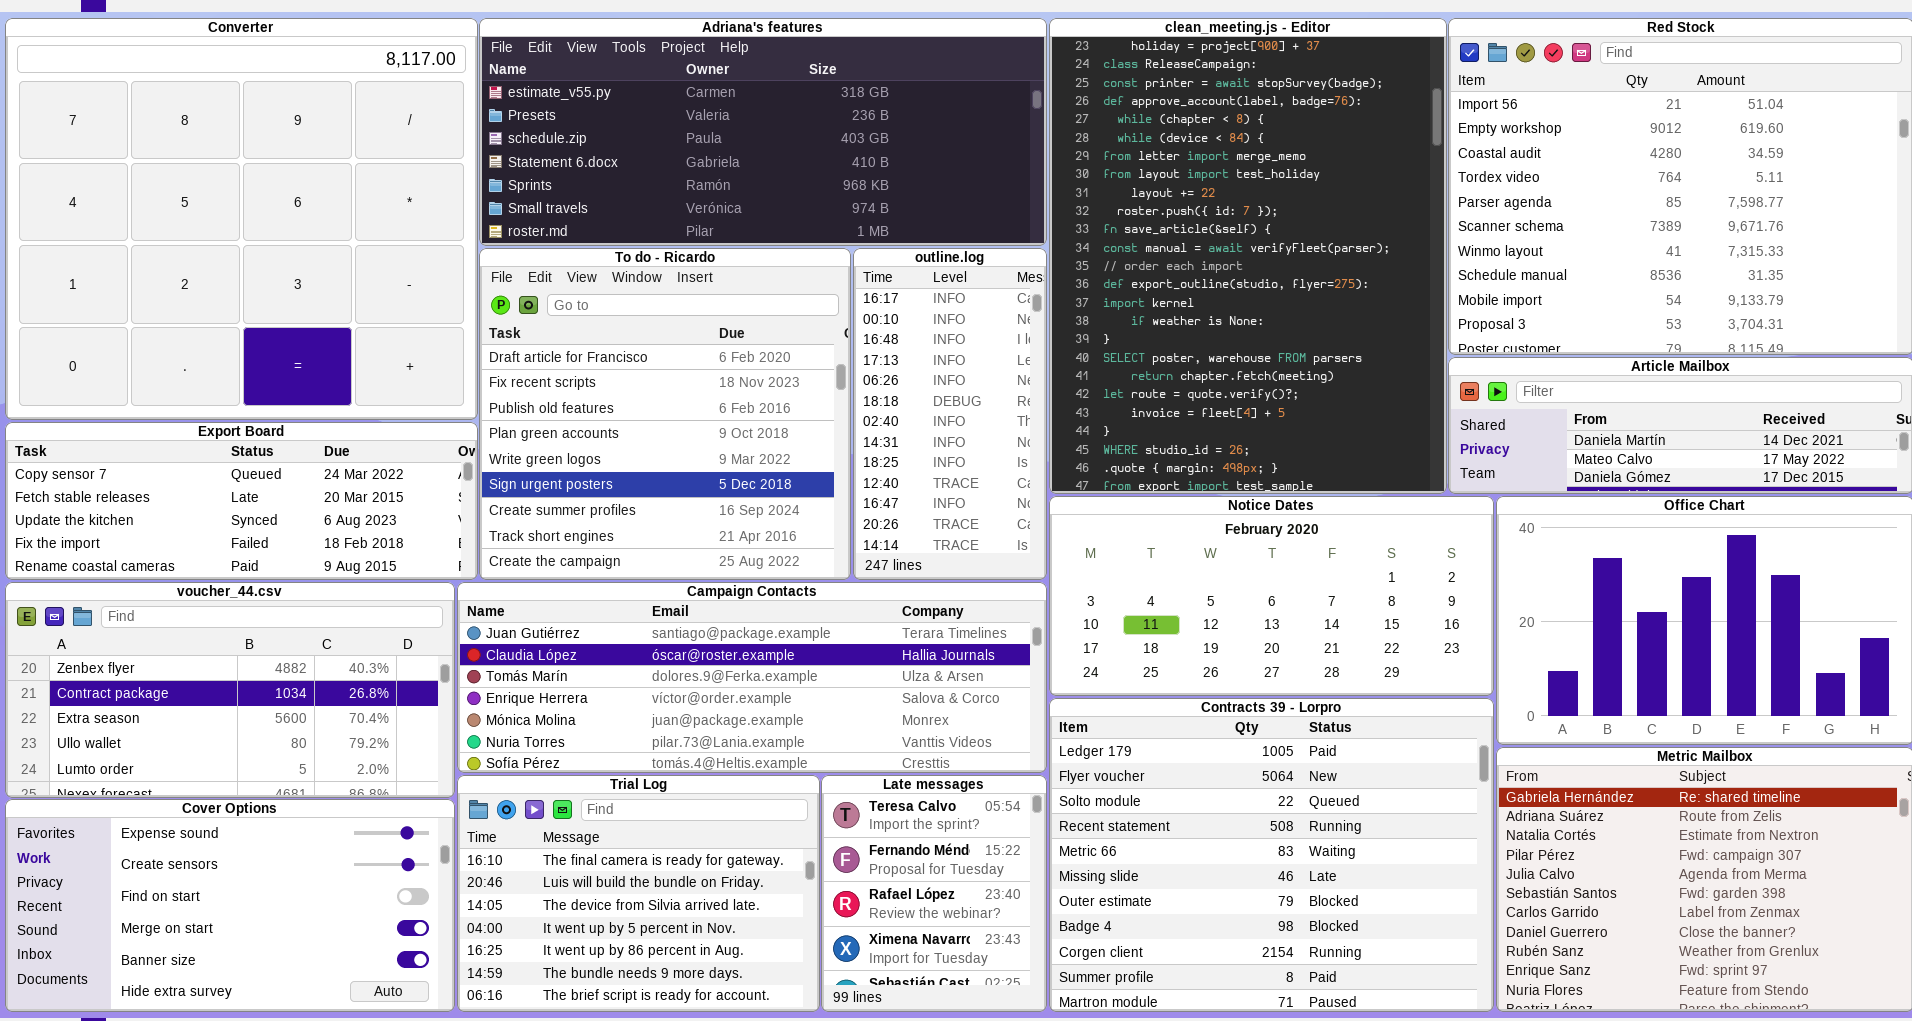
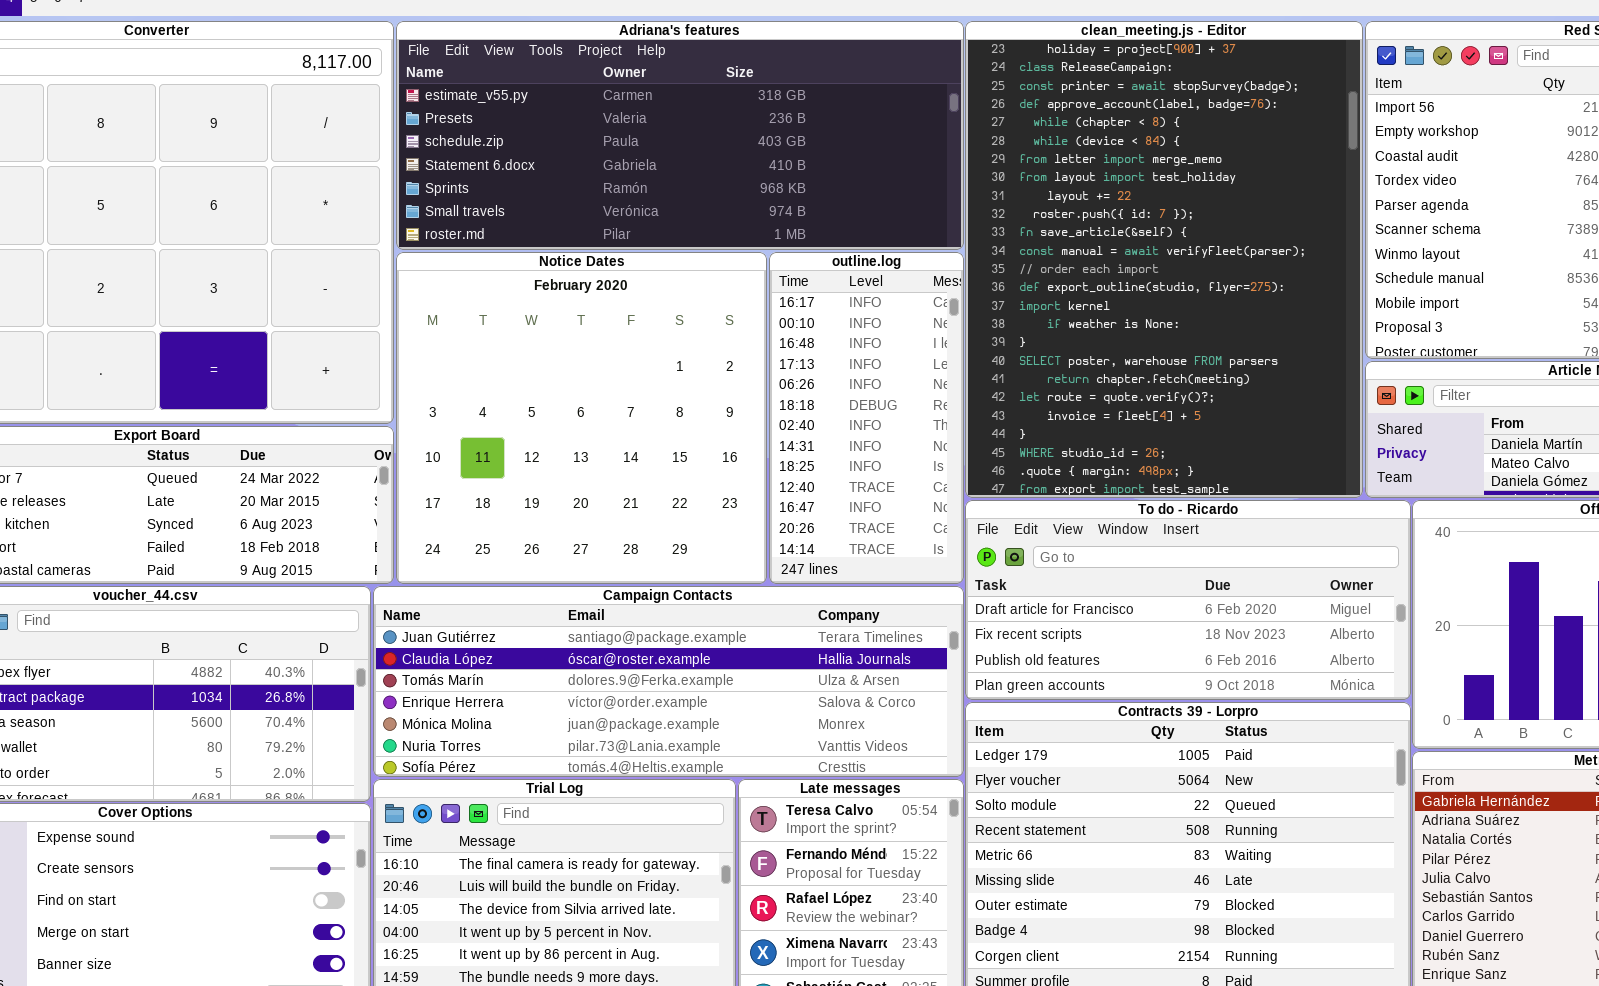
To do - Ricardo: [479,248,851,580] -> [965,500,1411,700], moved, resized
Notice Dates: [1049,496,1494,696] -> [396,252,767,584], moved, resized

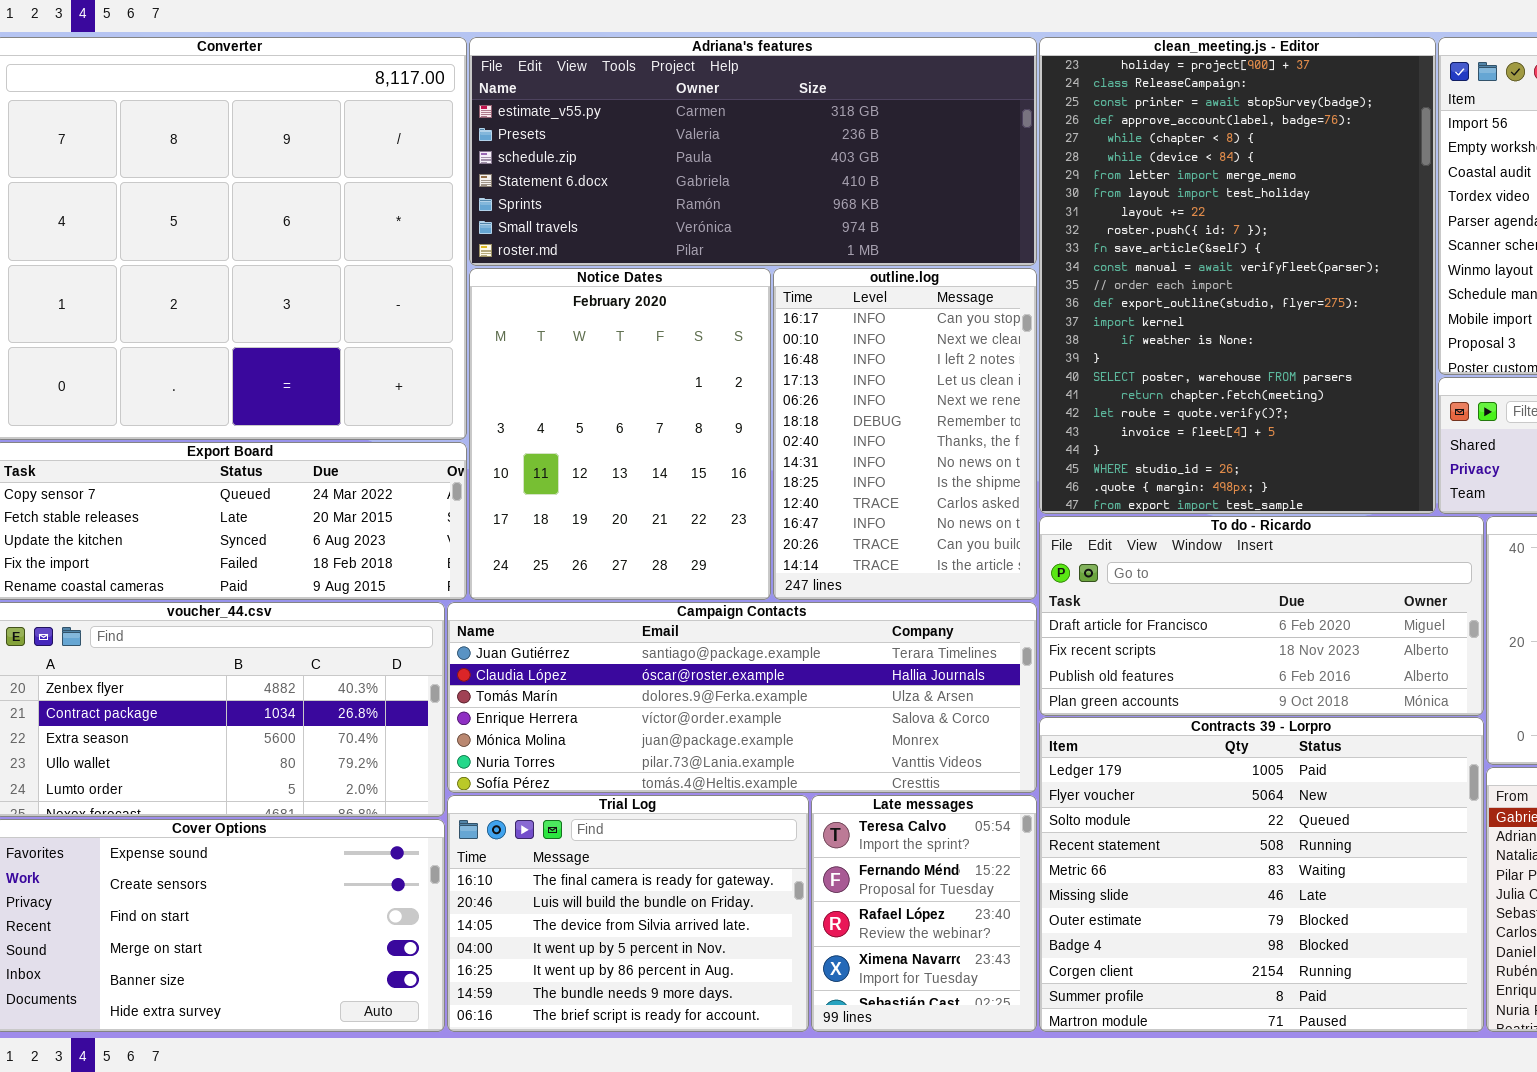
Notice Dates: [396,252,767,584] -> [469,268,771,600], resized
outline.log: [769,252,964,584] -> [773,268,1037,600], resized

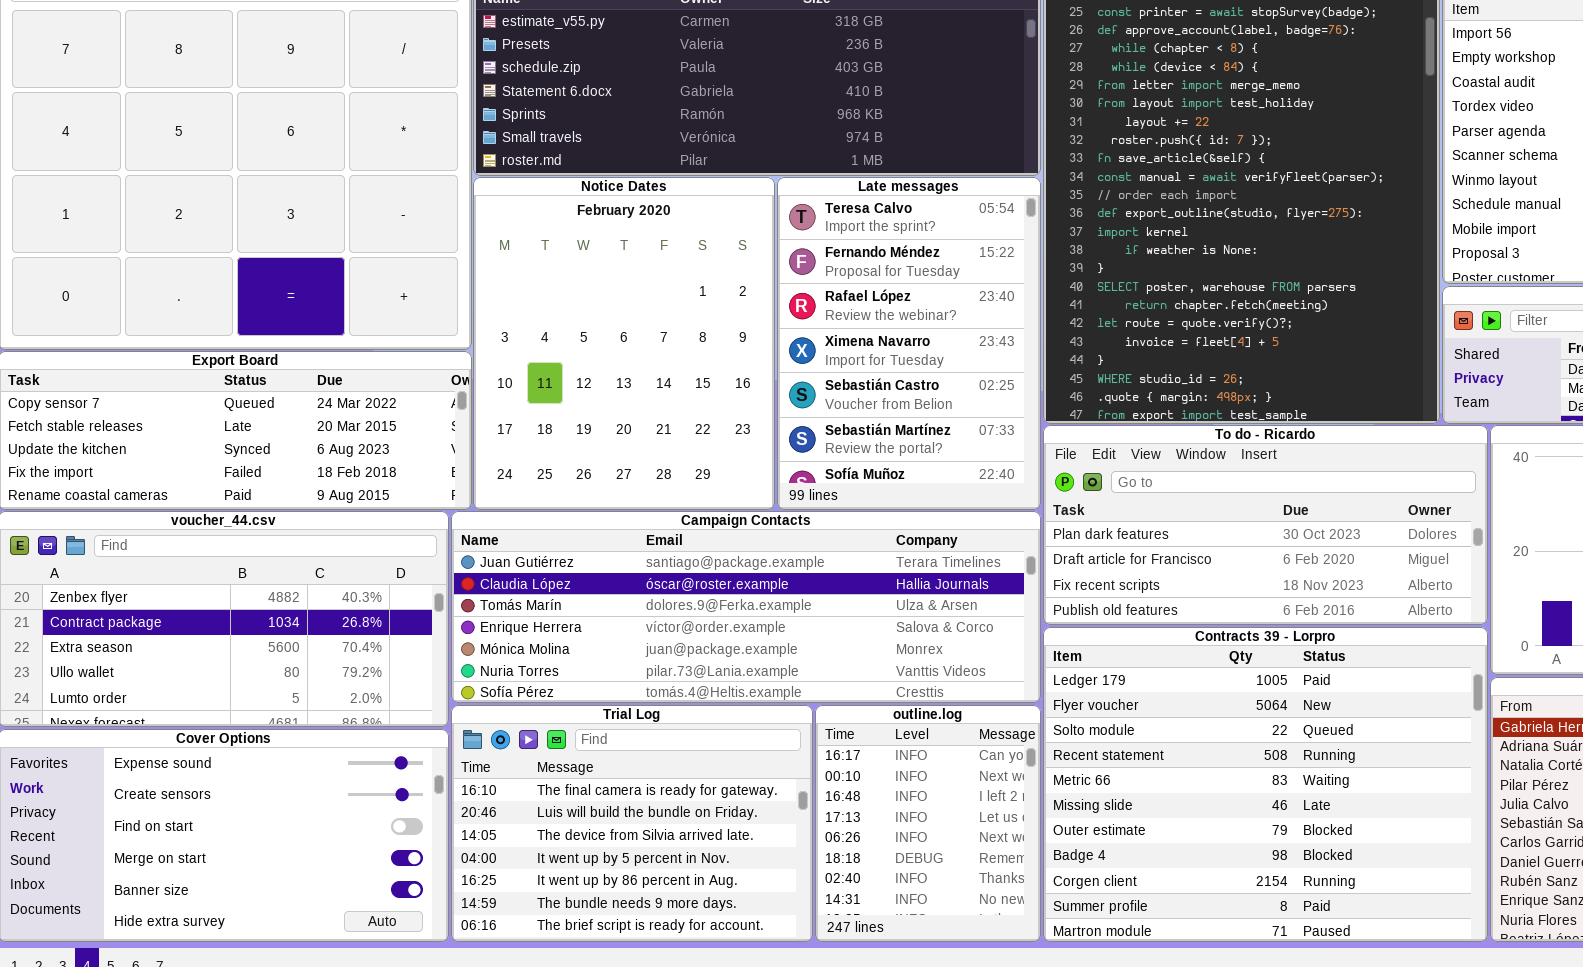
outline.log: [773,268,1037,600] -> [815,705,1041,942], moved, resized
To do - Ricardo: [1039,516,1484,716] -> [1043,425,1488,625], scrolled up 1 row
Late messages: [811,795,1037,1032] -> [777,177,1041,510], moved, resized

